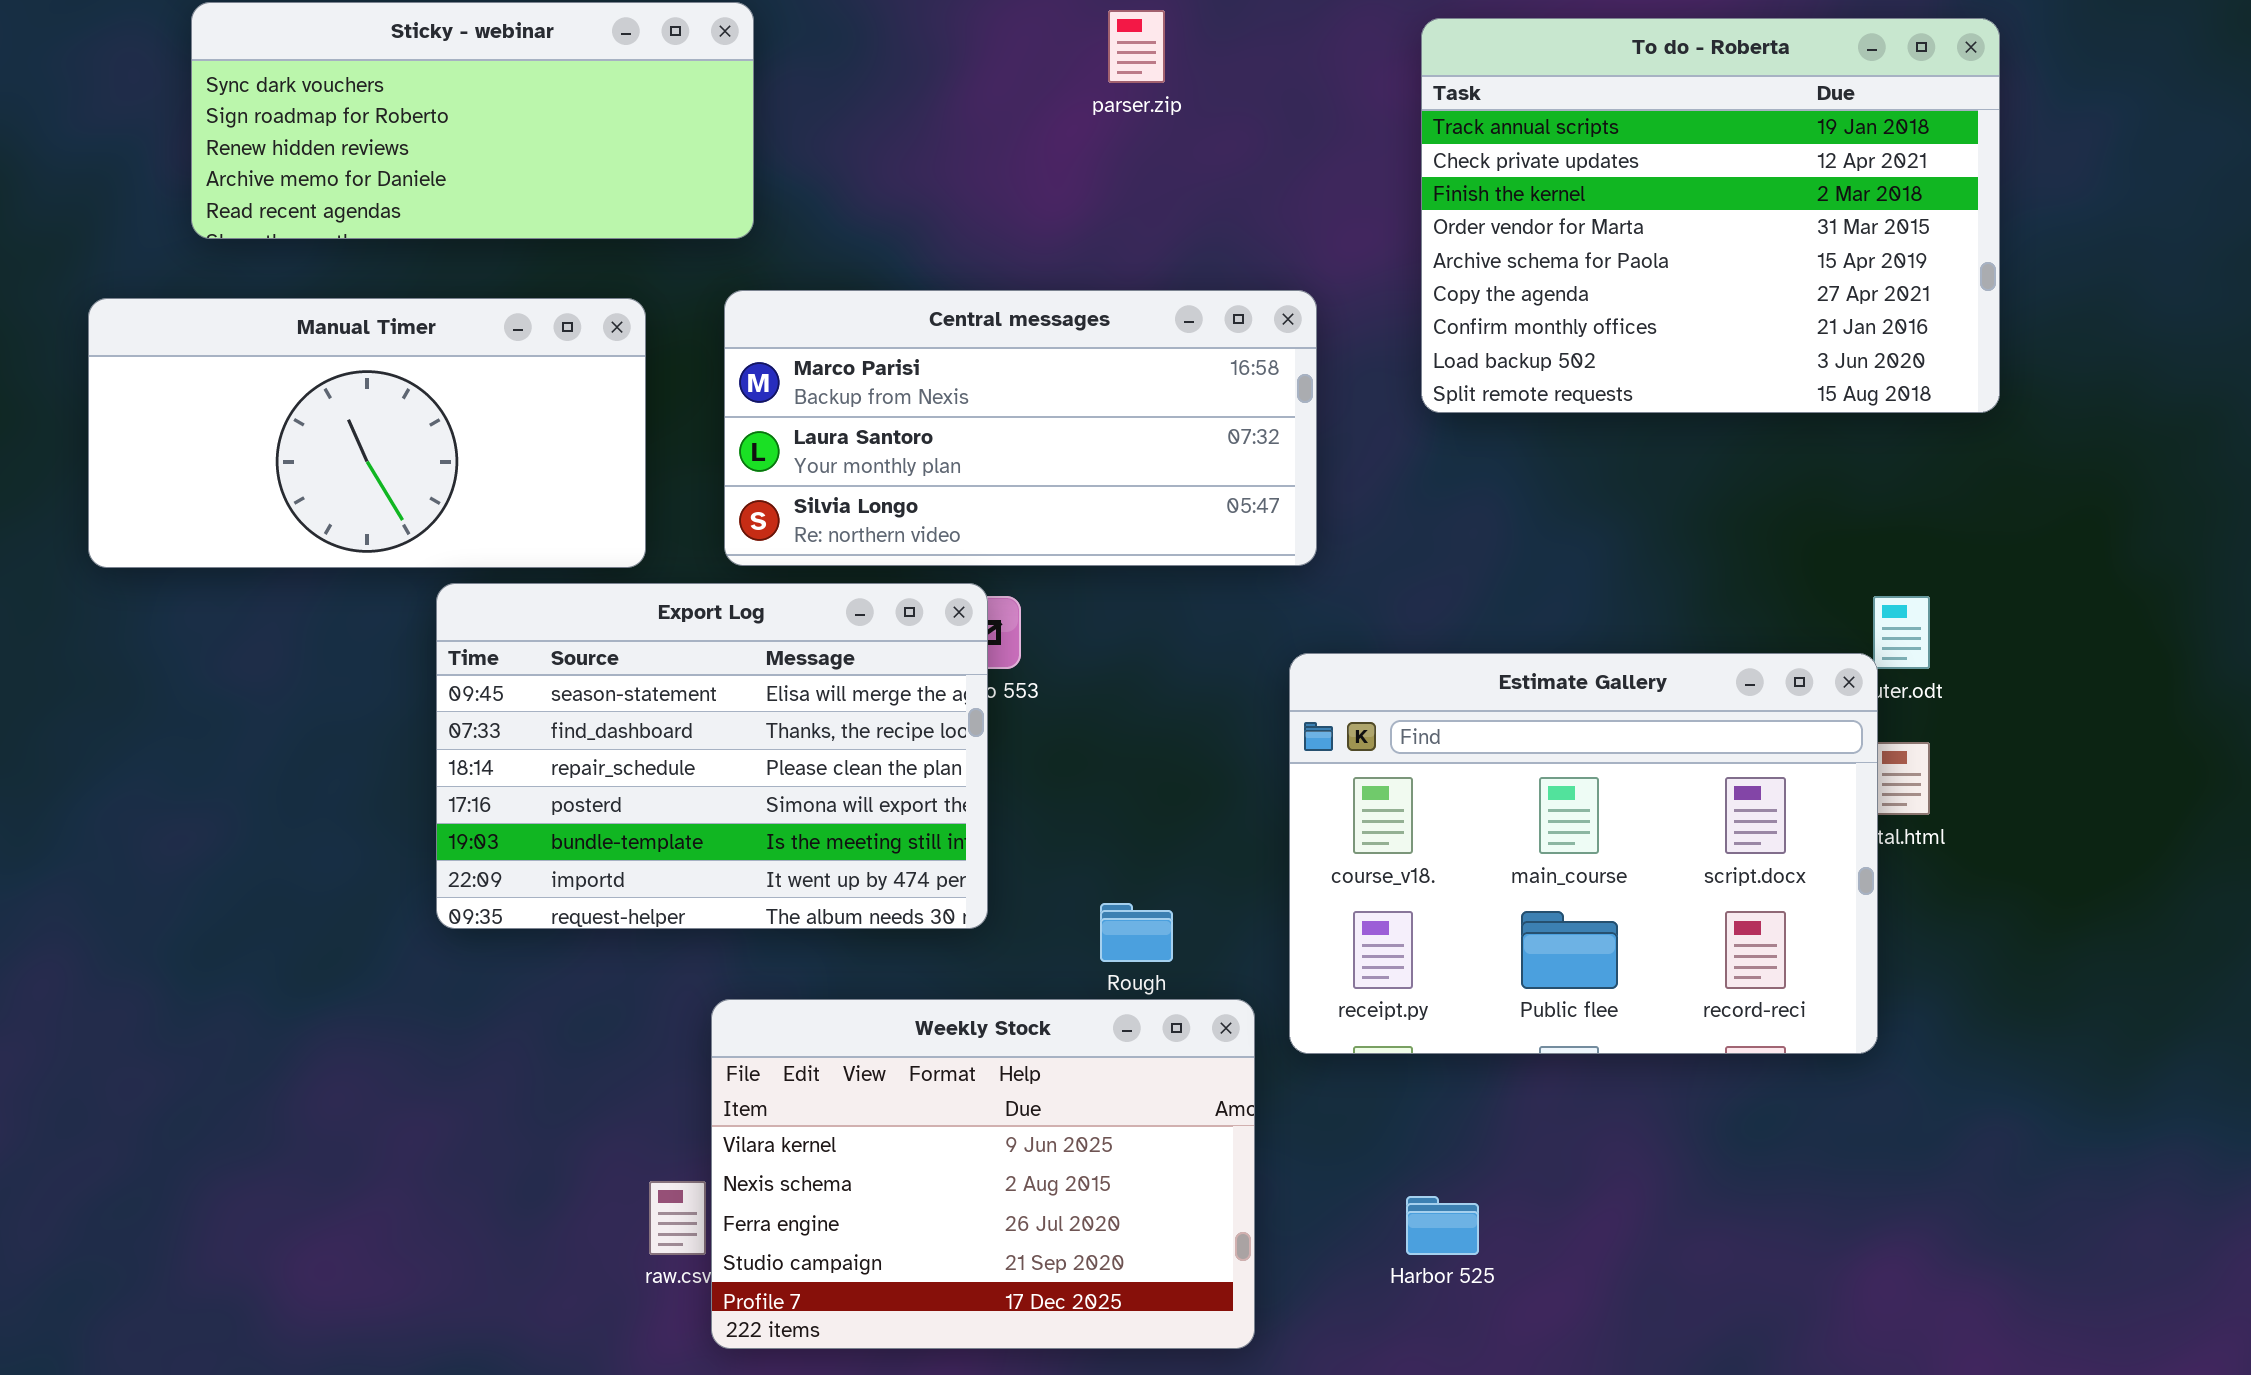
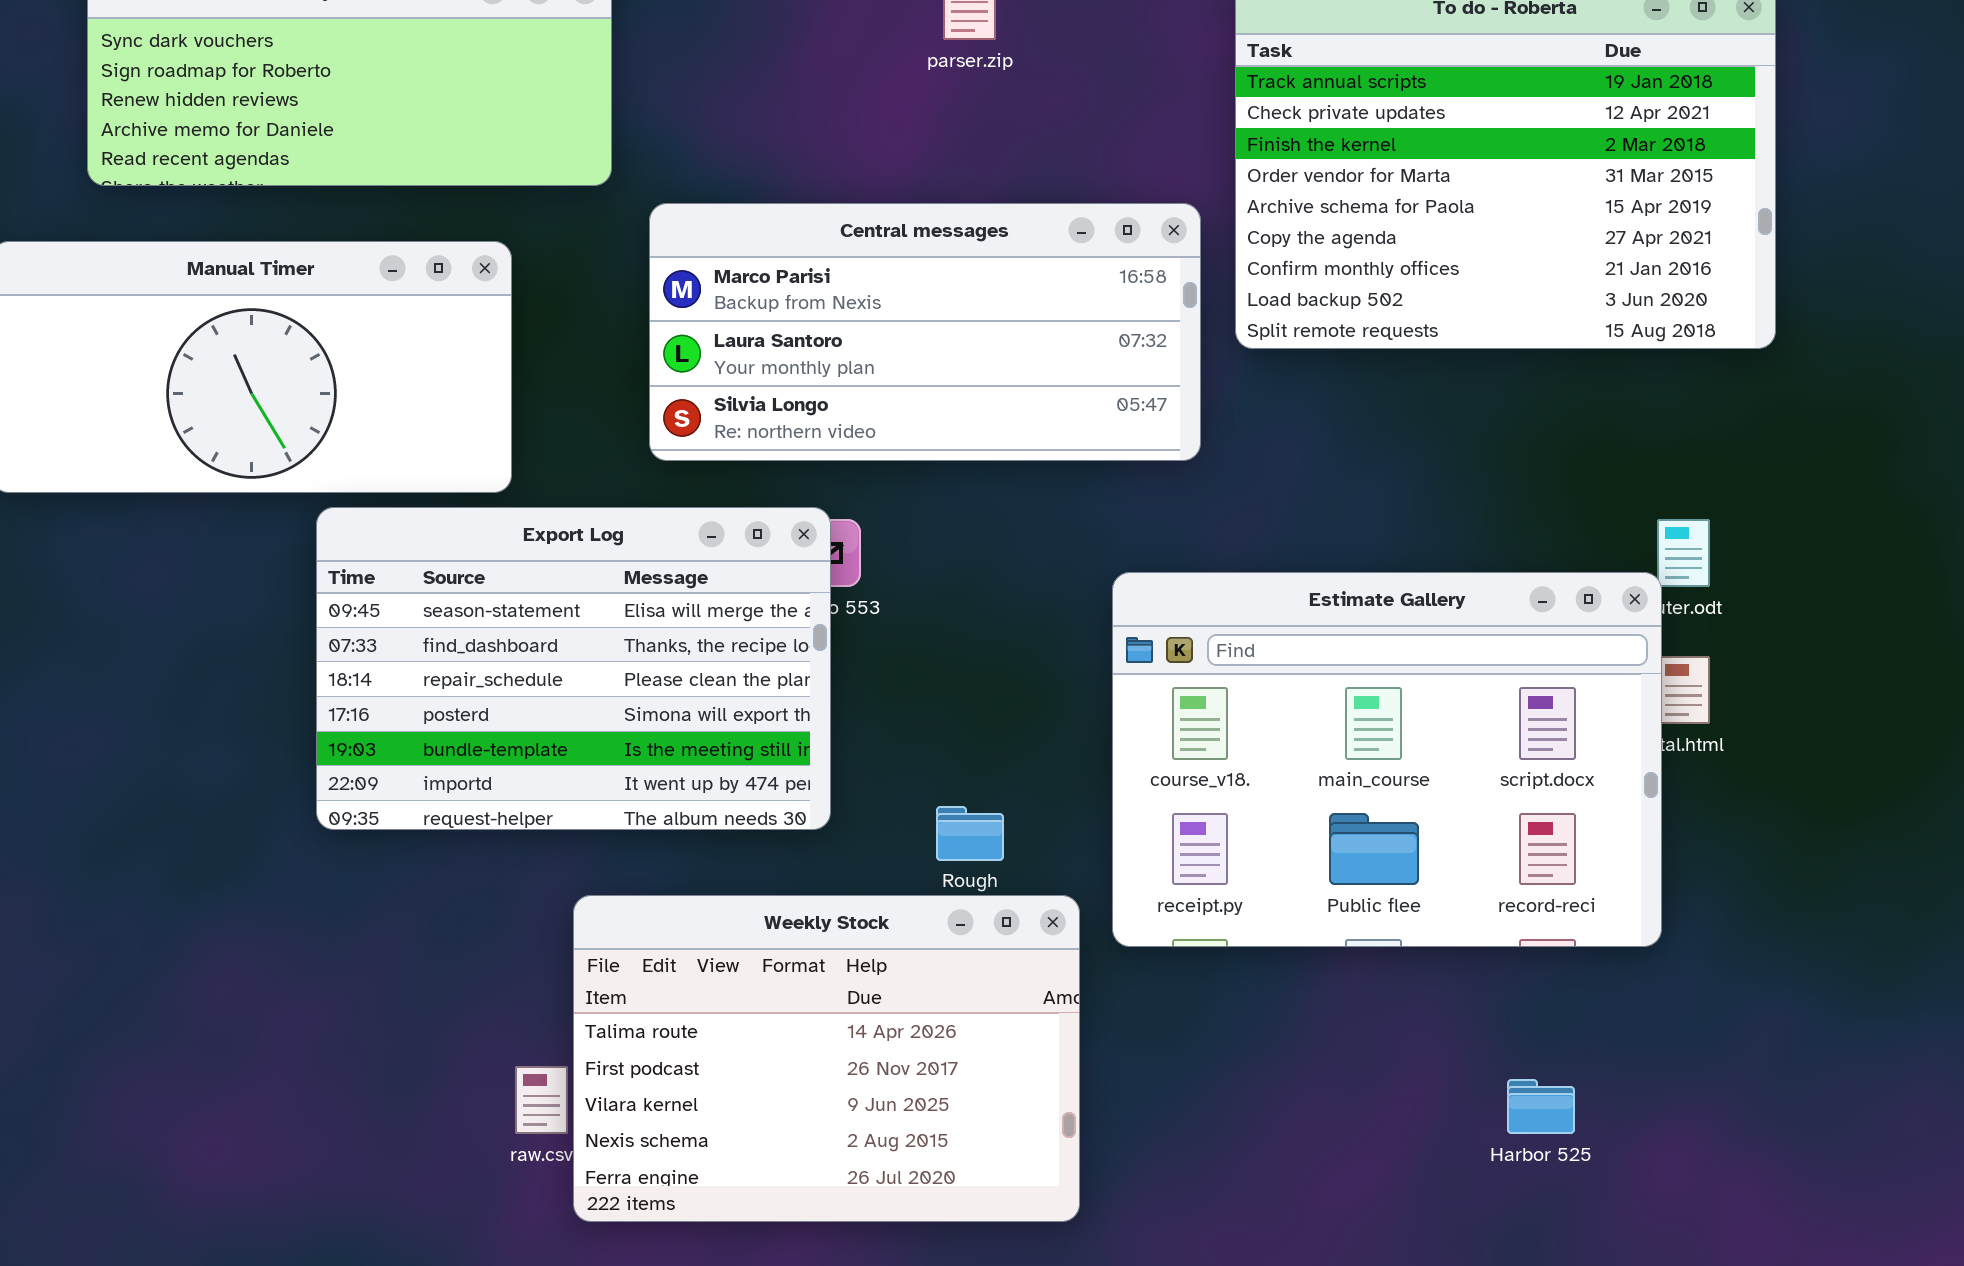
Central messages: [724,290,1317,566] -> [649,203,1201,461], moved
Weekly Stock: [711,999,1255,1349] -> [573,895,1080,1222], scrolled up 2 rows
Harbor 525: [1406,1196,1479,1255] -> [1507,1079,1575,1134], moved

